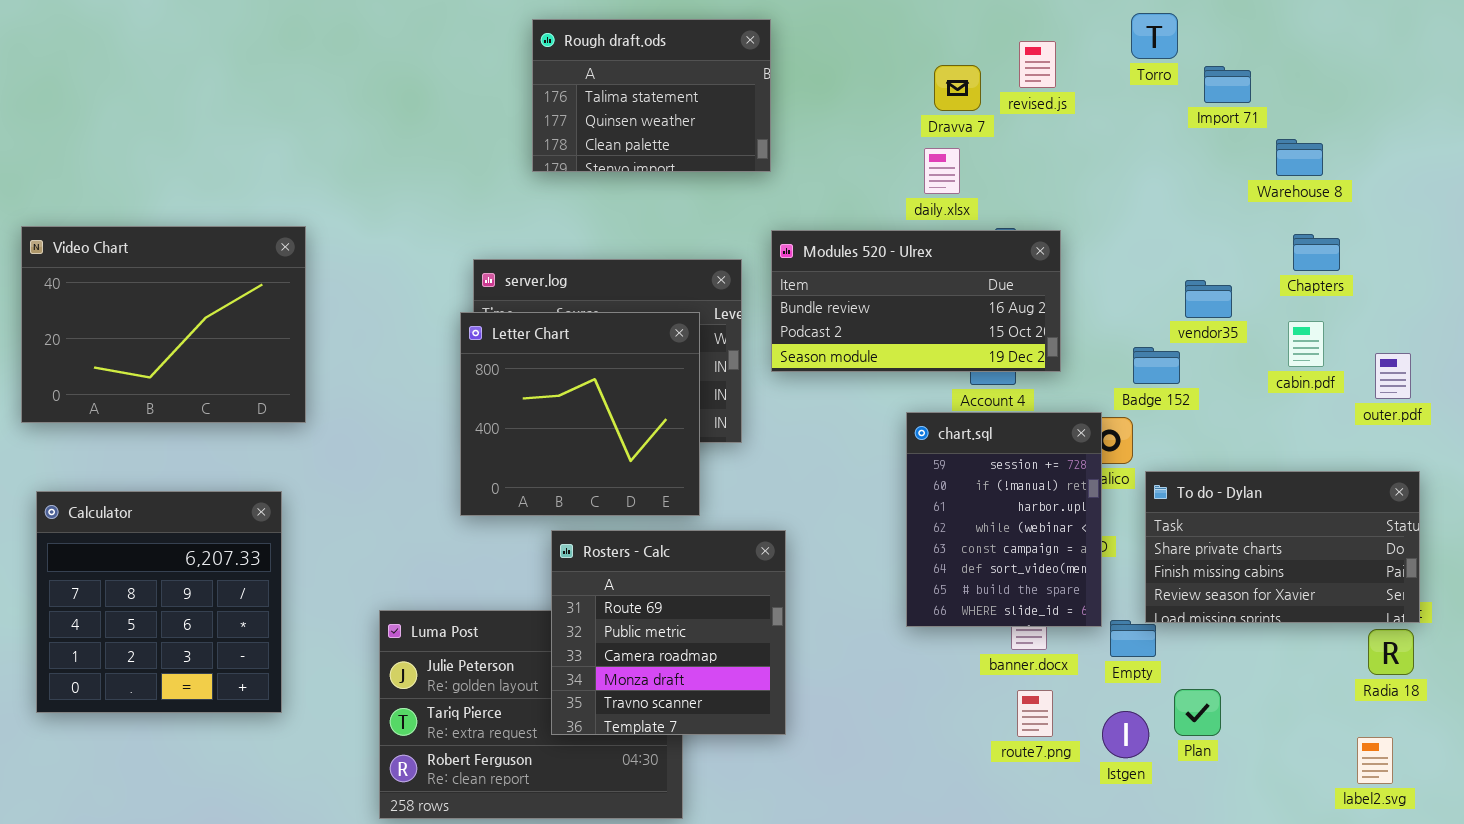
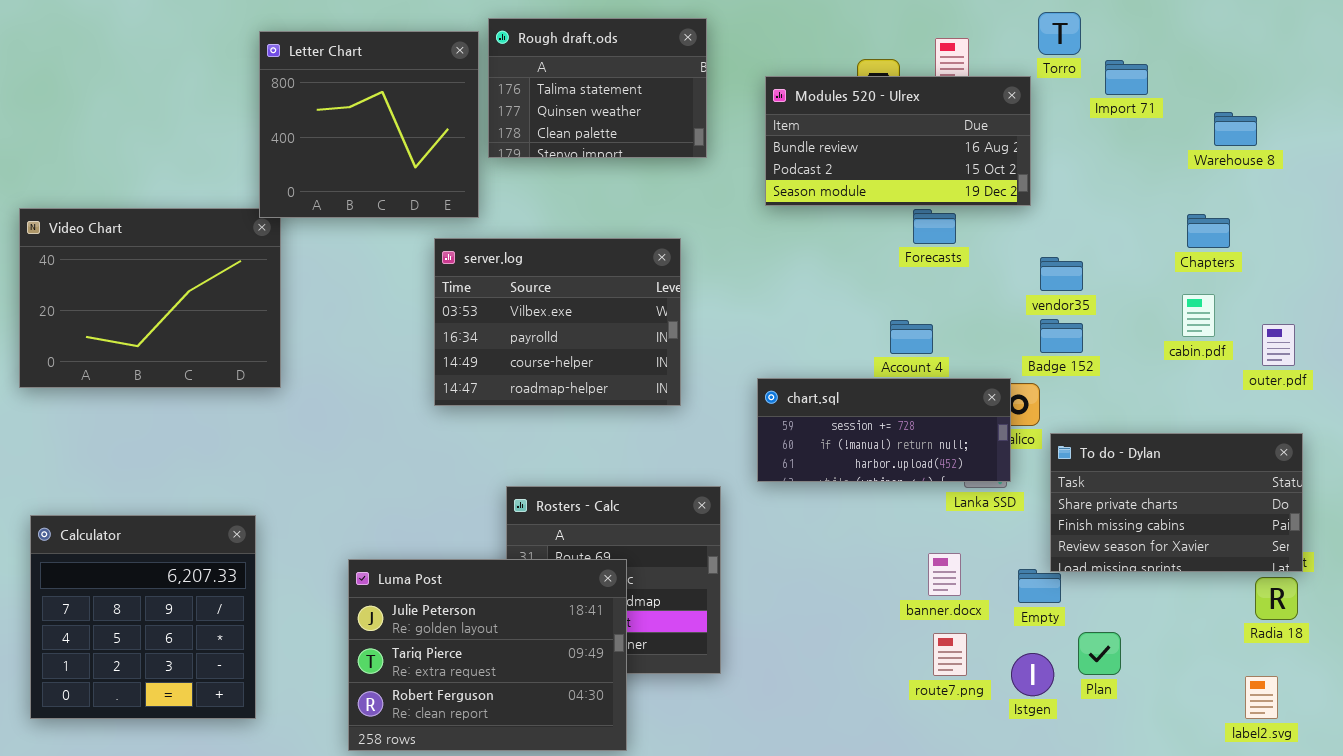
Warehouse 8: [1276,139,1323,176] -> [1214,112,1257,146], moved
Modules 520 - Ulrex: [771,230,1061,372] -> [765,76,1031,206], moved
vendor35: [1185,280,1232,318] -> [1040,257,1083,291], moved
Letter Chart: [460,312,700,516] -> [259,31,479,218], moved
chart.sql: [906,412,1102,627] -> [757,378,1011,482], resized
Calculator: [36,491,282,713] -> [30,515,256,719], moved
Luma Post: [379,610,683,819] -> [348,559,627,751], raised

